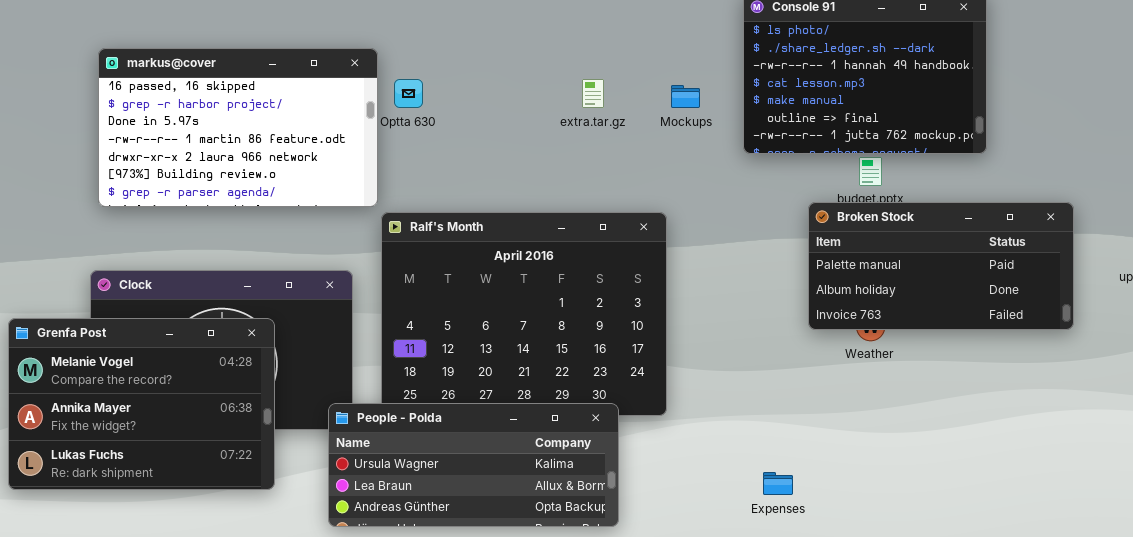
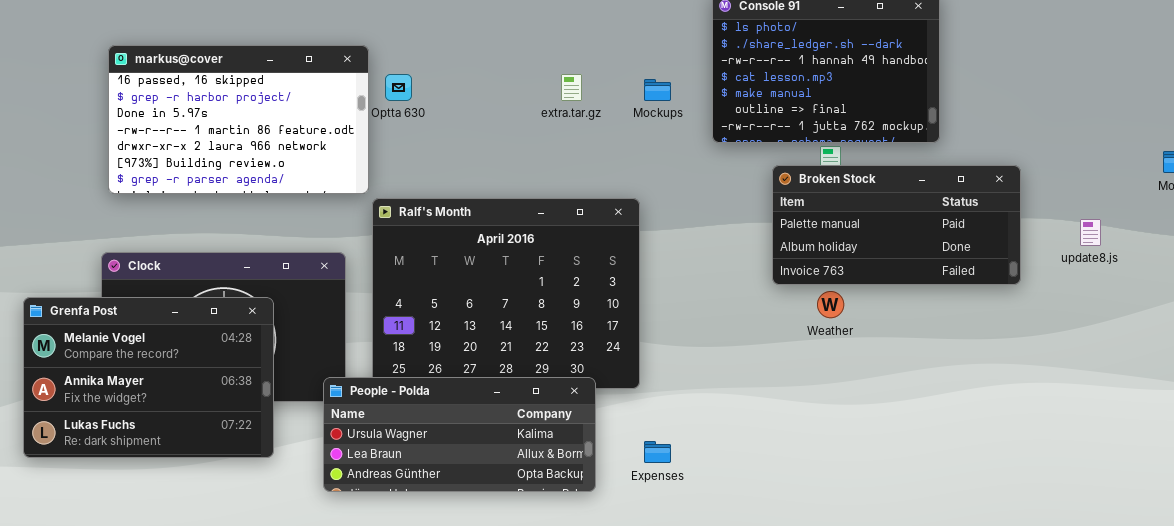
Broken Stock: [808,202,1074,330] -> [772,165,1021,285], moved
Expenses: [763,472,793,495] -> [644,441,671,463], moved

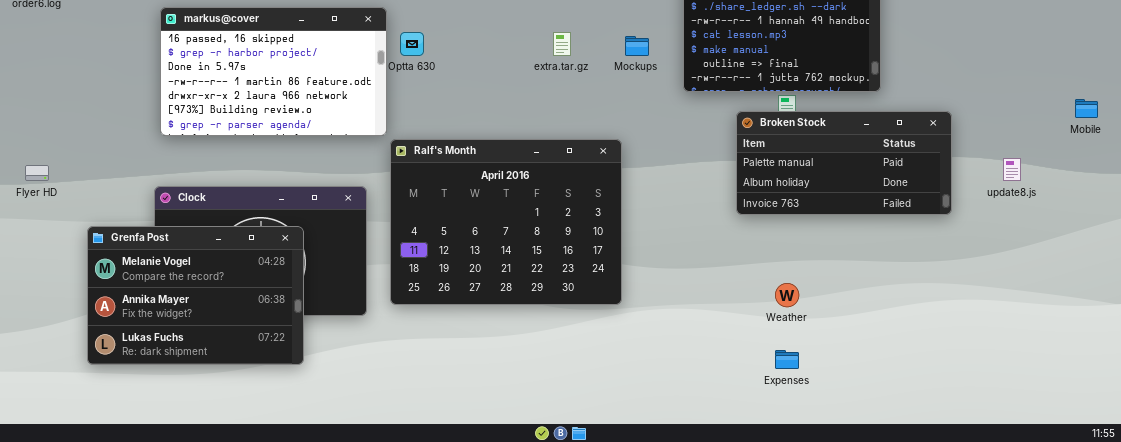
Weather: [817,291,844,318] -> [775,283,799,307], moved
People - Polda: [323,377,596,492] -> none, closed
Expenses: [644,441,671,463] -> [775,350,799,369], moved

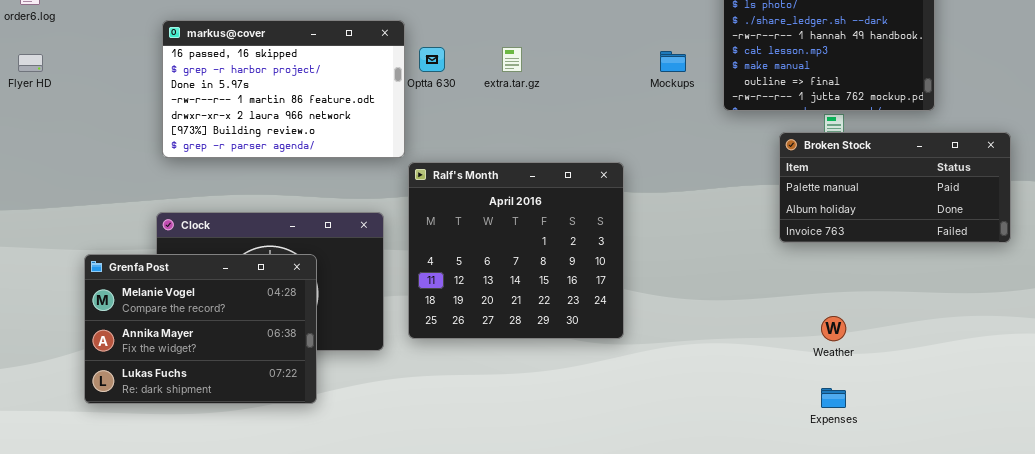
extra.tar.gz: [553,32,571,56] -> [502,47,522,72], moved
Ralf's Month: [390,139,622,305] -> [408,162,624,339], resized
Flyer HD: [25,165,49,181] -> [18,54,43,72], moved

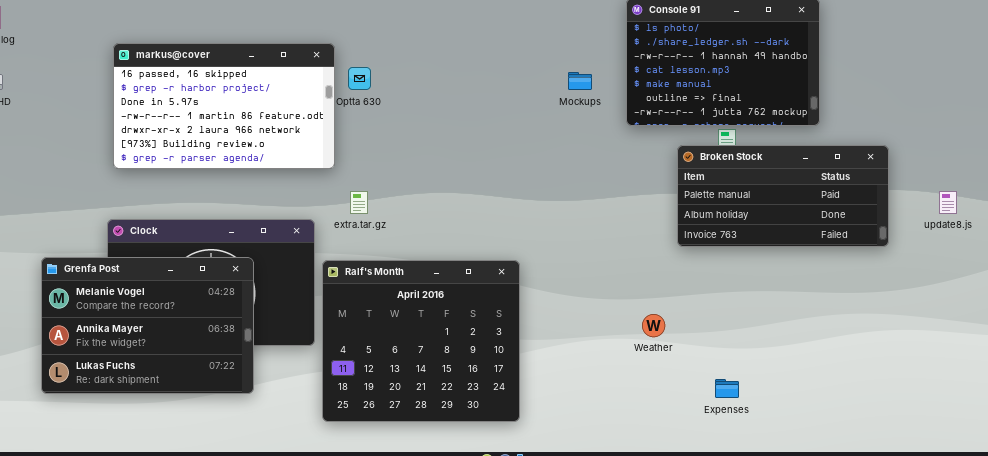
extra.tar.gz: [502,47,522,72] -> [350,191,368,214], moved
Ralf's Month: [408,162,624,339] -> [322,260,520,422], moved
Weather: [821,316,846,341] -> [642,314,665,337], moved

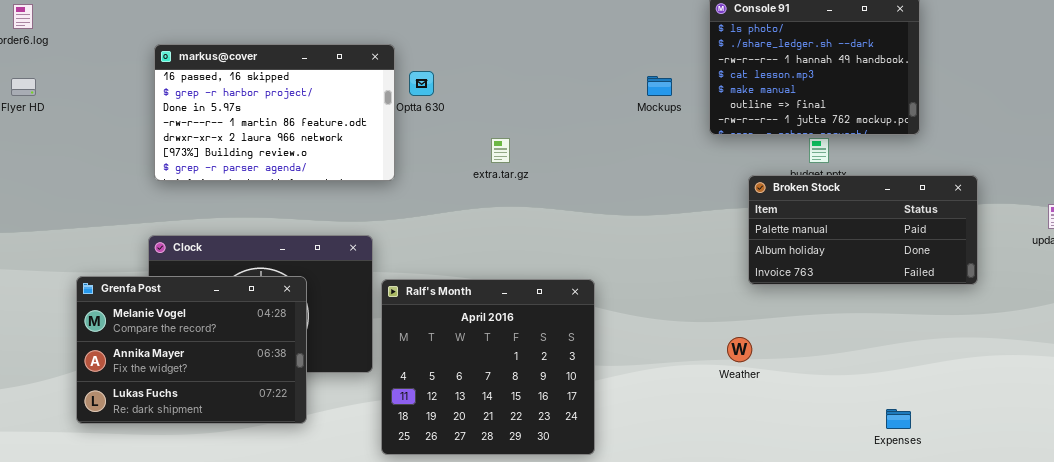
Broken Stock: [677,145,889,247] -> [748,175,978,285], moved
extra.tar.gz: [350,191,368,214] -> [491,138,510,163], moved
Expenses: [715,379,739,398] -> [886,409,911,429], moved

